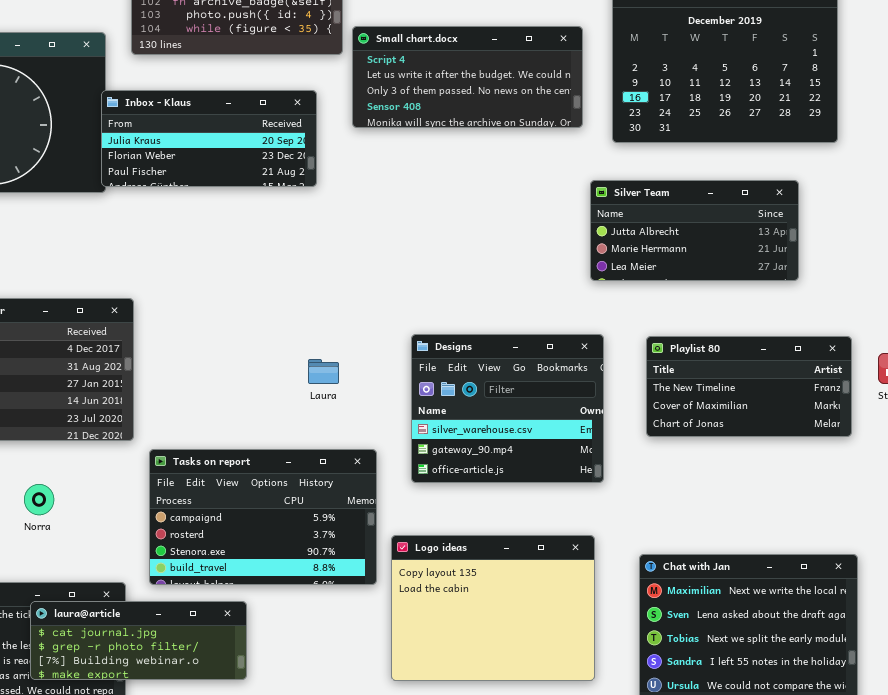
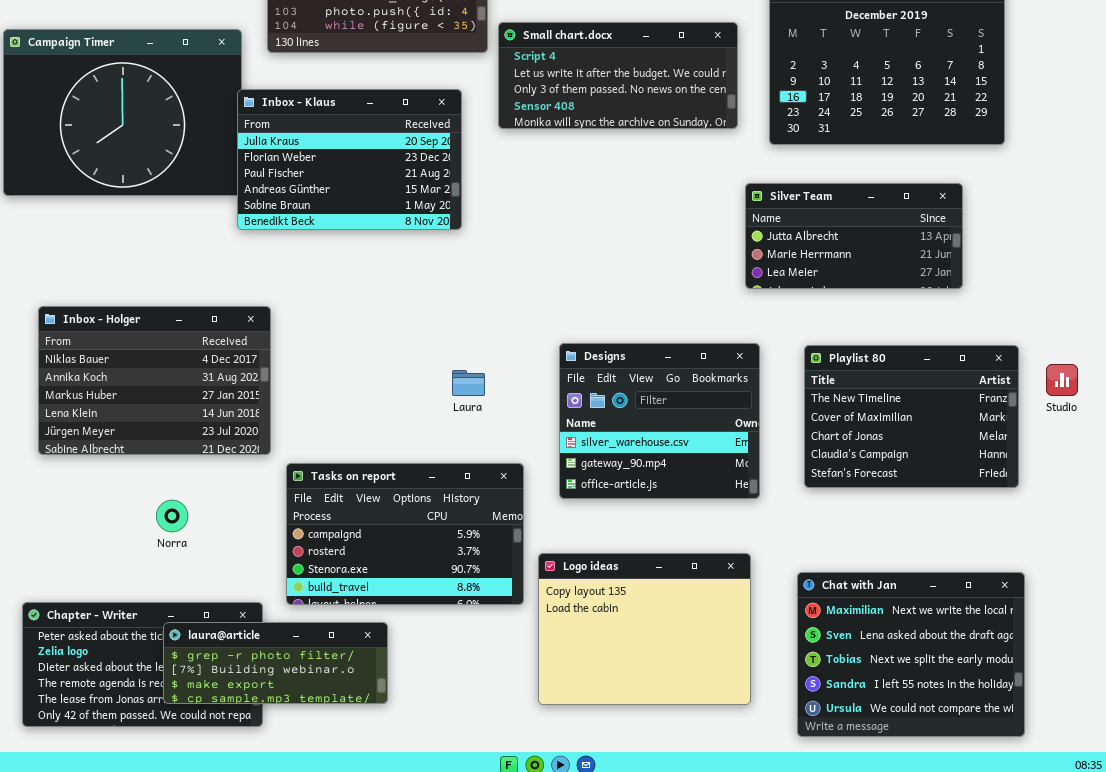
Inbox - Klaus: [101,90,317,187] -> [237,89,462,230], resized
Playlist 80: [646,336,852,437] -> [804,345,1019,488], resized
laura@article: [30,601,247,680] -> [163,622,388,704], scrolled down 1 row

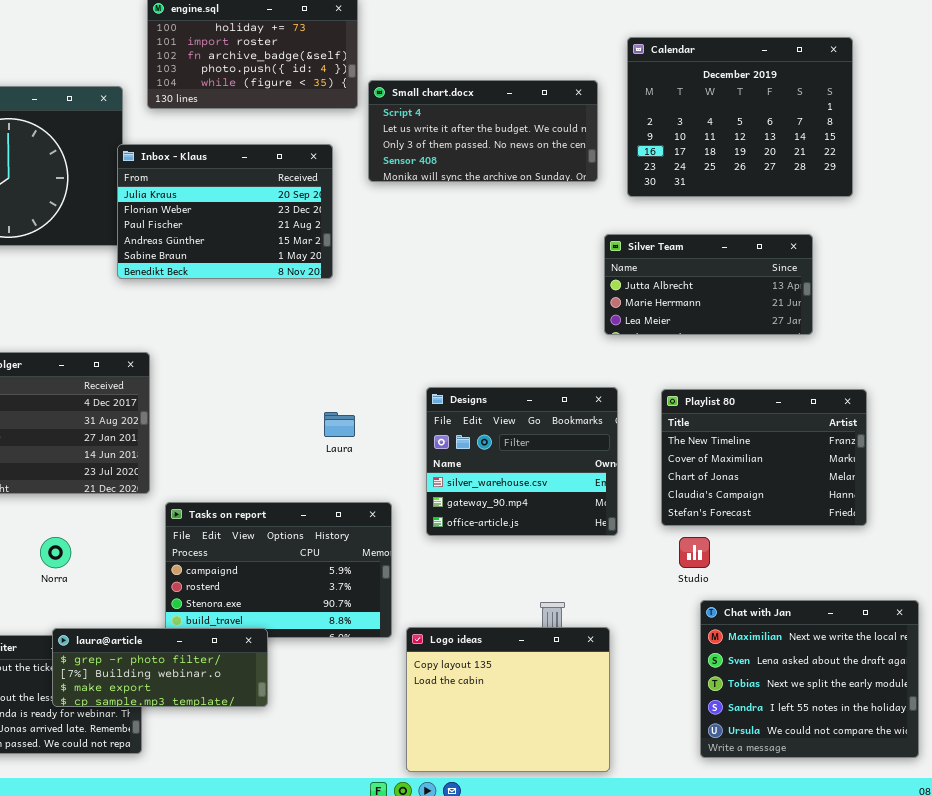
Studio: [1046,364,1078,396] -> [679,537,710,568], moved
Logo ideas: [538,553,751,705] -> [406,627,610,772], moved
Chat with Jan: [797,572,1025,737] -> [700,600,919,758], moved
laura@article: [163,622,388,704] -> [52,628,268,707], moved

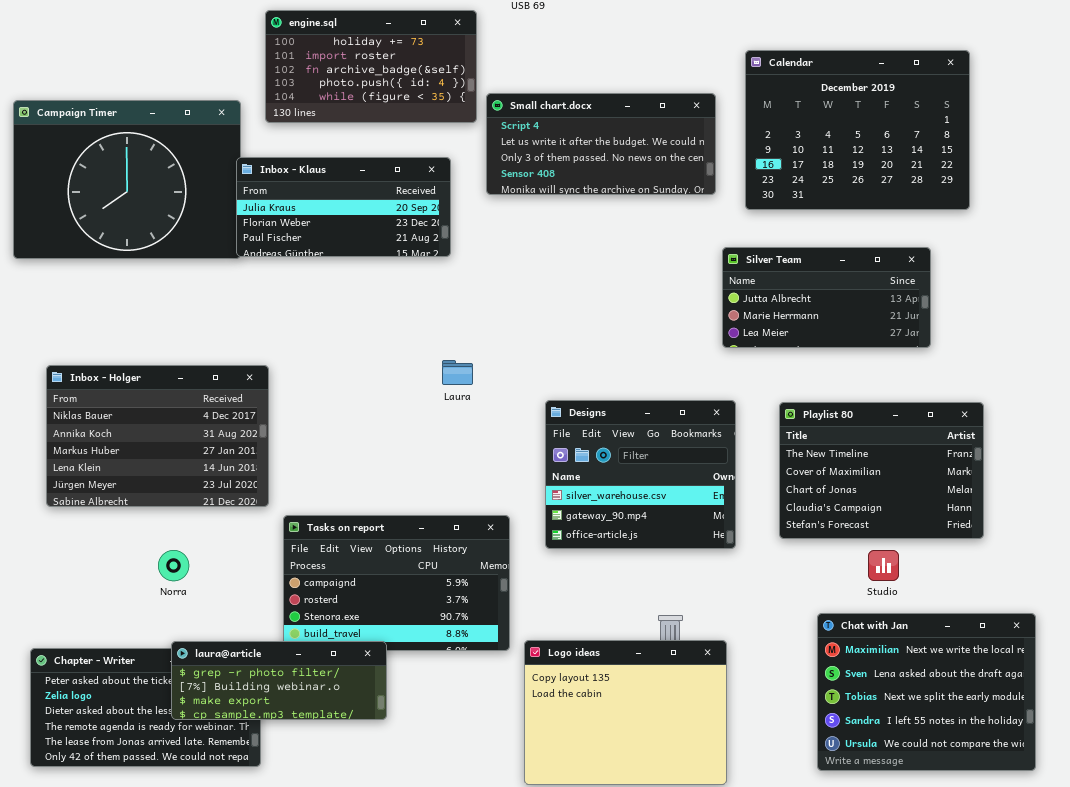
Inbox - Klaus: [117,144,333,279] -> [236,157,451,257], resized
Laura: [324,412,355,437] -> [442,360,473,385], moved
Studio: [679,537,710,568] -> [868,550,899,581], moved

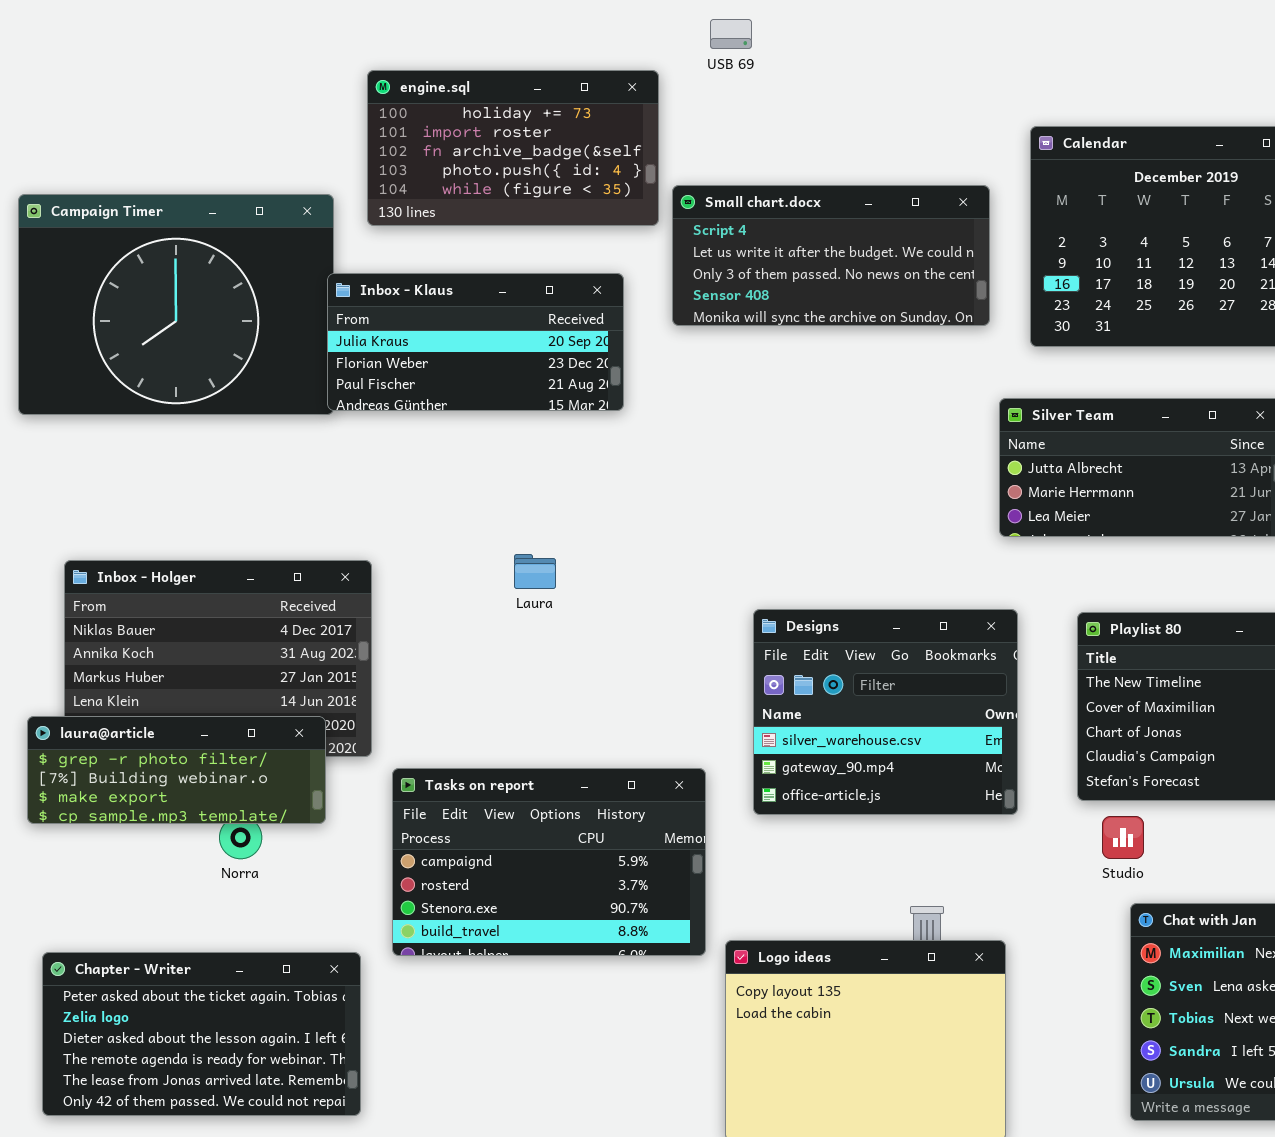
Laura: [442,360,473,385] -> [514,554,556,589], moved
Studio: [868,550,899,581] -> [1102,816,1144,859], moved
laura@article: [171,641,387,720] -> [27,716,326,824], moved

